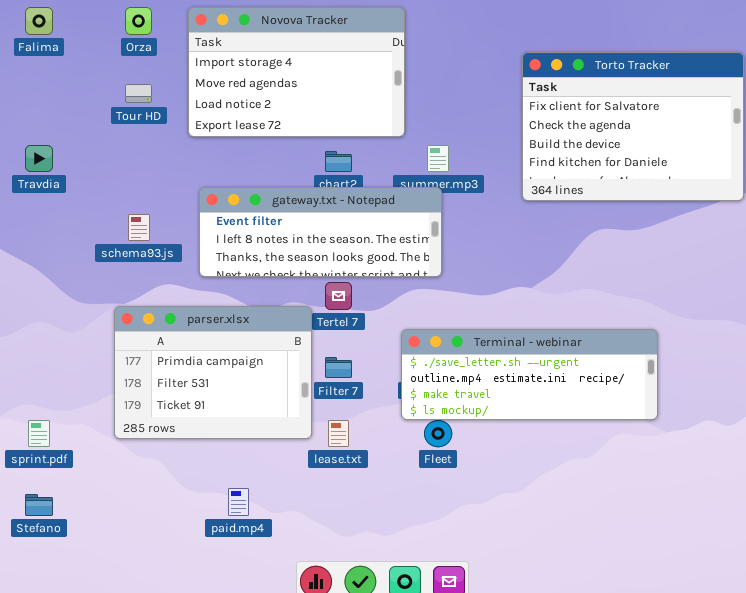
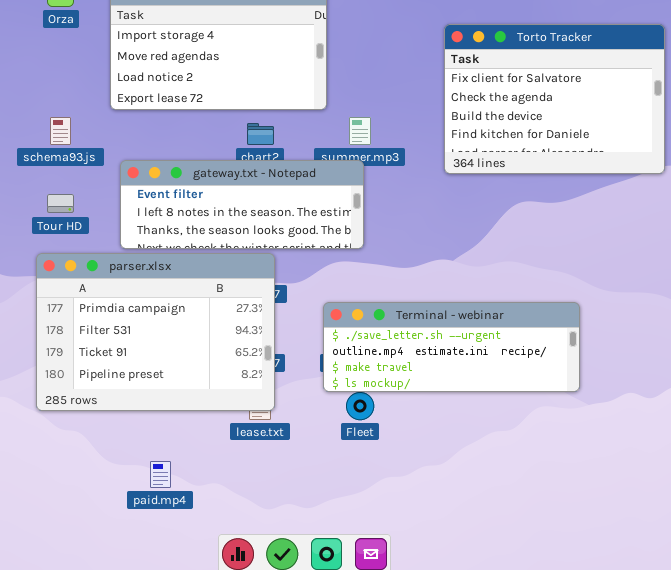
Tour HD: [125,84,152,103] -> [47,194,74,213], moved
schema93.js: [128,214,150,241] -> [50,117,71,145], moved
parser.xlsx: [114,306,312,439] -> [36,253,275,411], resized

